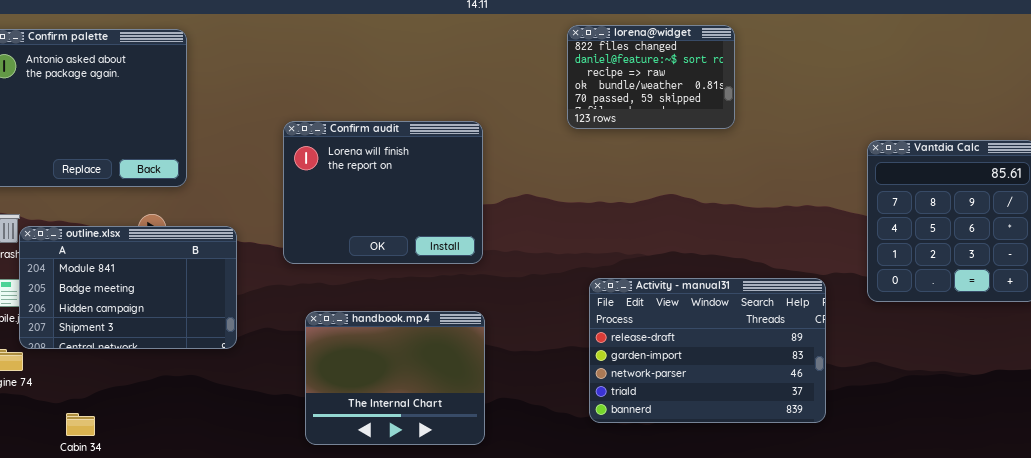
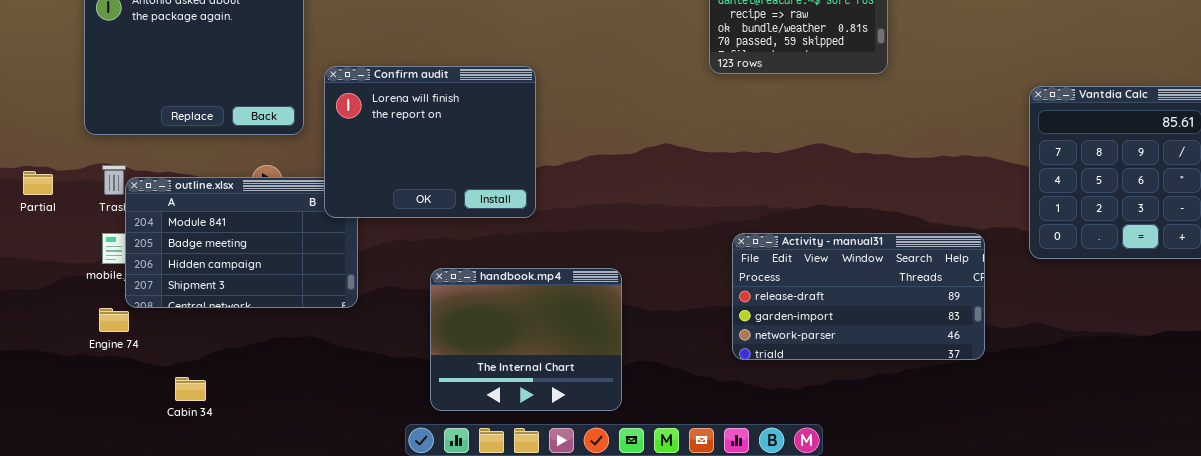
Confirm audit: [283,121,483,264] -> [324,66,536,218], moved
Activity - manual31: [589,278,826,423] -> [732,233,985,360], resized

